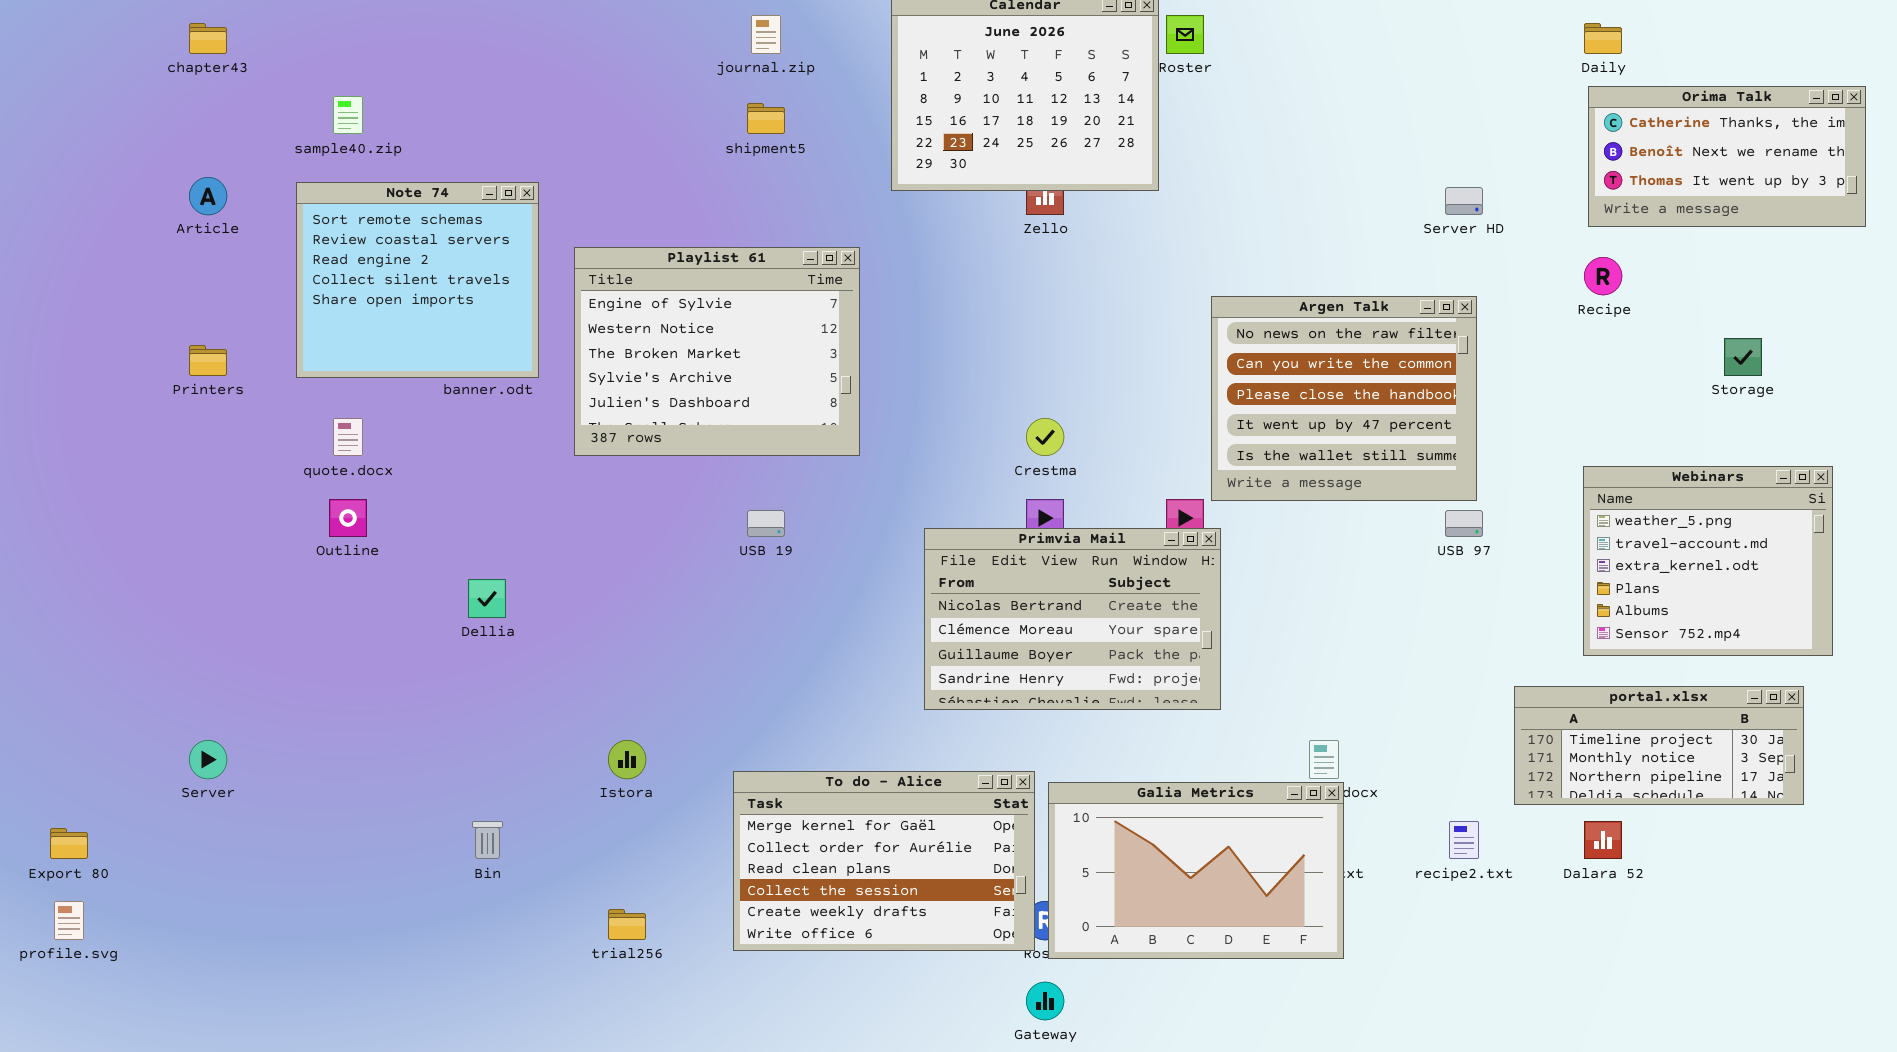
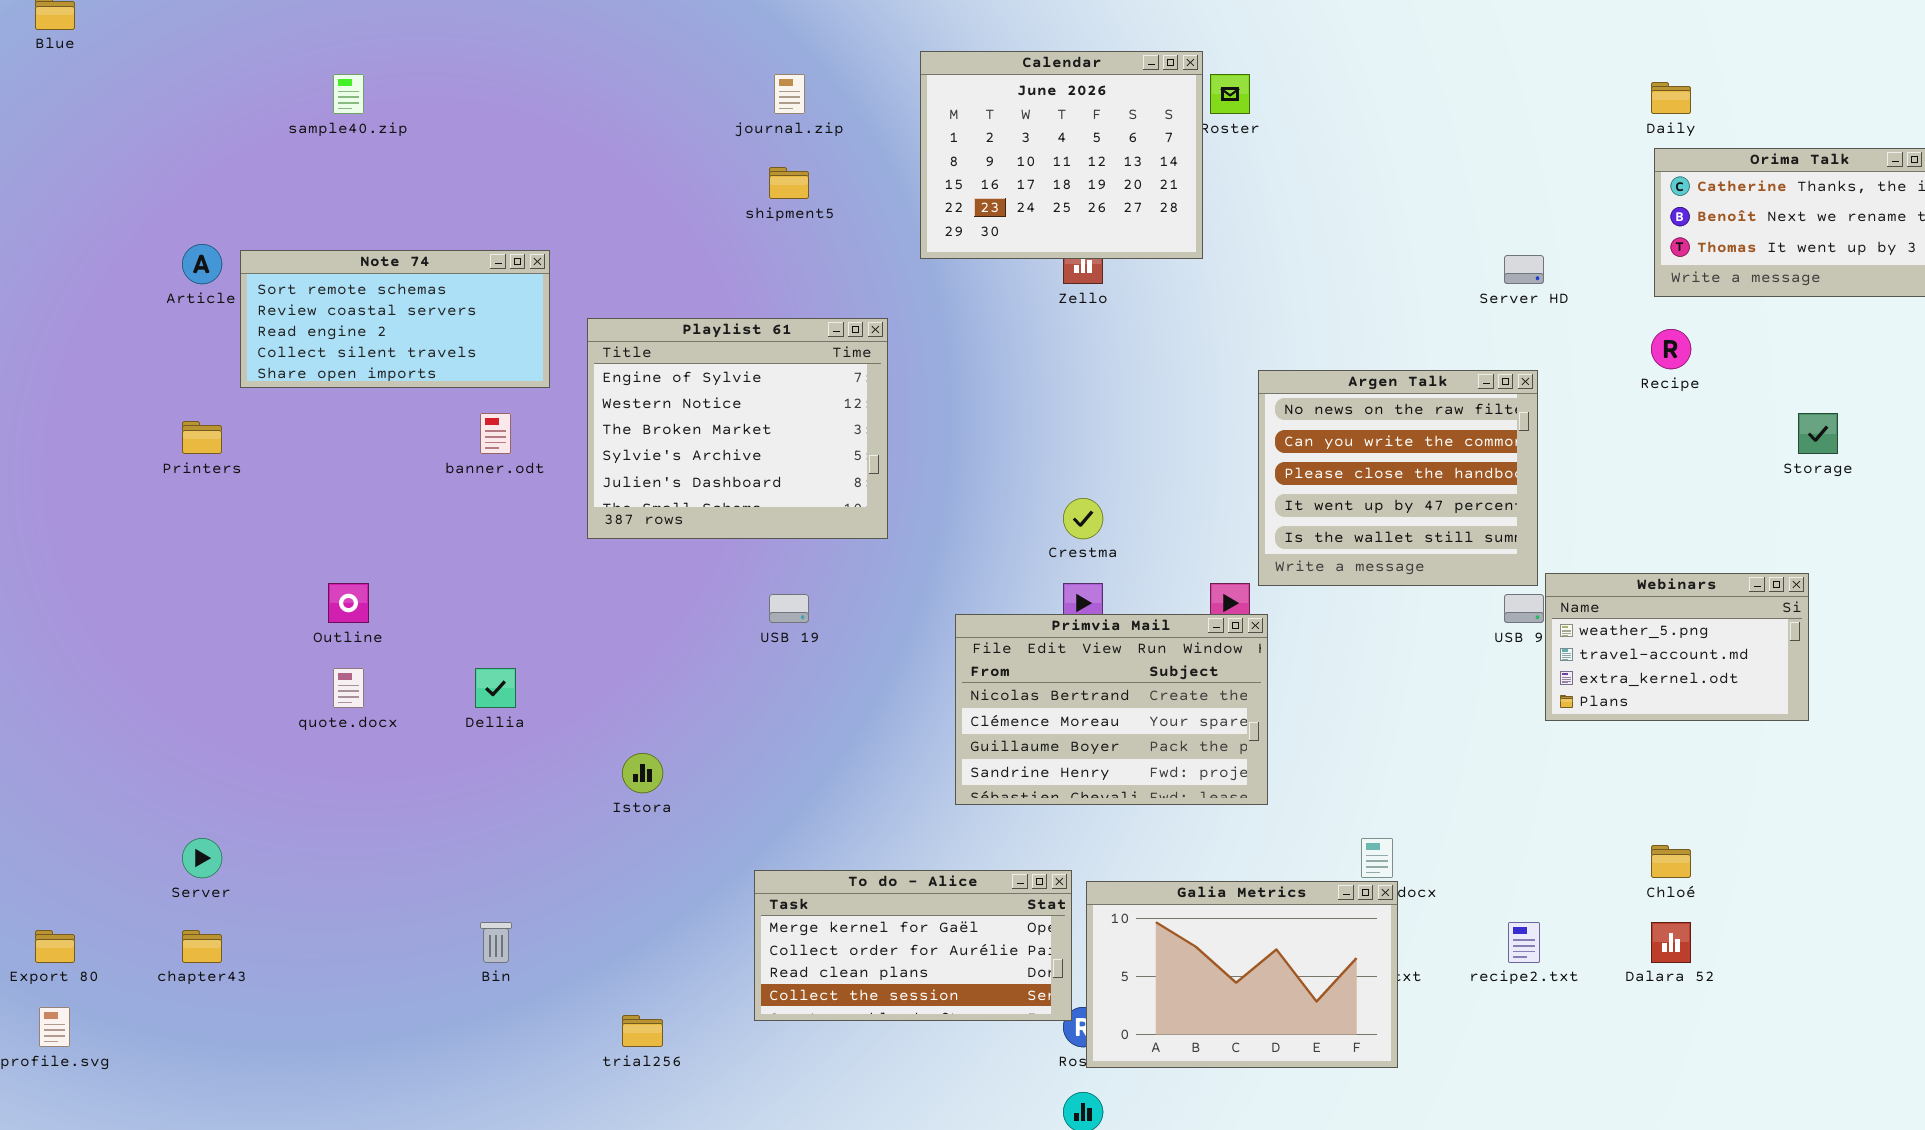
chapter43: [189,23,227,54] -> [182,930,222,963], moved
sample40.zip: [333,96,363,134] -> [333,74,364,114], moved
Note 74: [296,182,539,378] -> [240,250,550,388], resized
quote.docx: [333,418,363,456] -> [333,668,364,708], moved
Webinars: [1583,466,1833,656] -> [1545,573,1809,721], moved, resized
portal.xlsx: [1514,686,1804,805] -> none, closed
Istora: [608,740,646,779] -> [622,753,663,793], moved
To do - Alice: [733,771,1035,951] -> [754,870,1072,1021], resized

